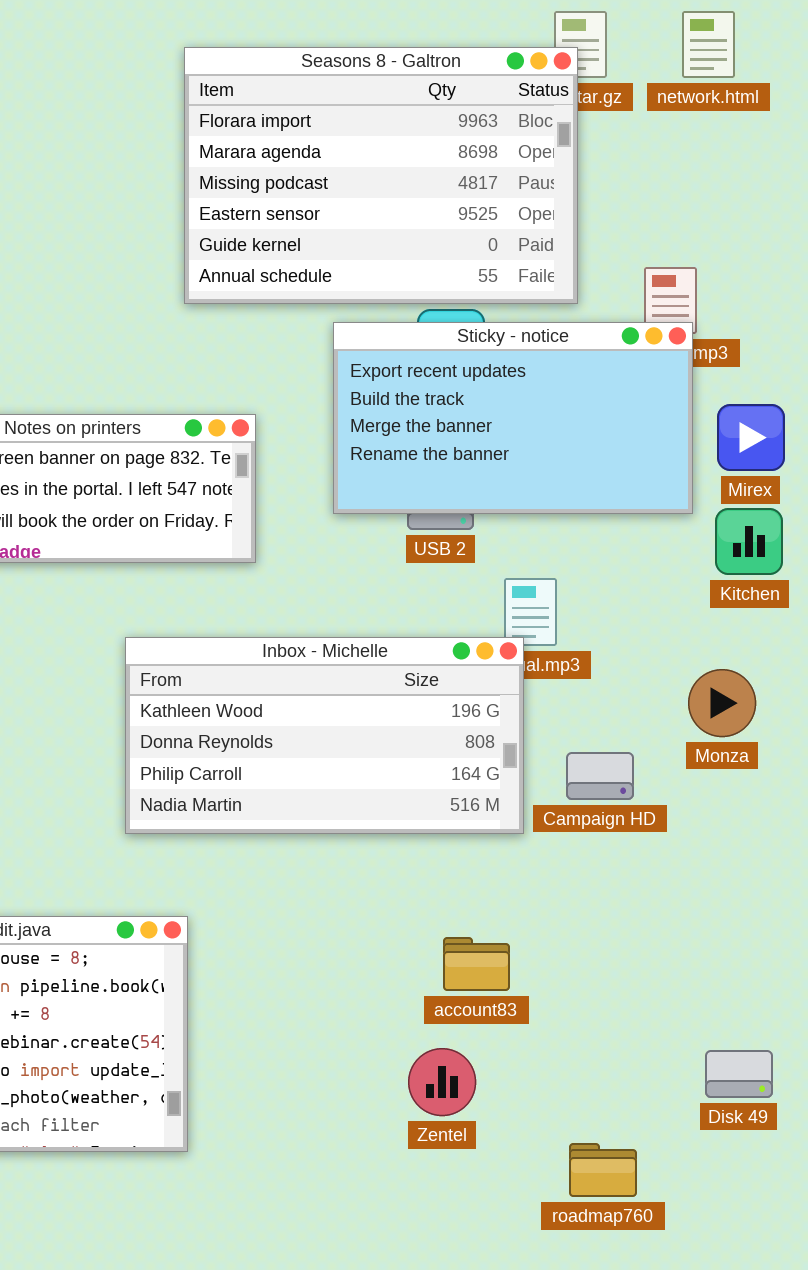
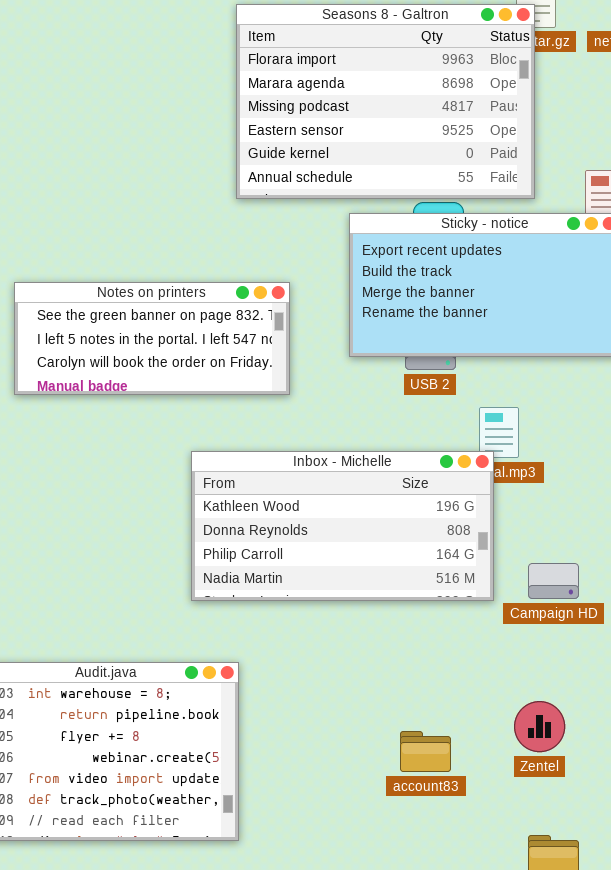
Campaign HD: [566,752,634,800] -> [528,563,579,599], moved
account83: [443,937,510,991] -> [400,731,451,772], moved
Zentel: [408,1048,476,1116] -> [514,701,565,752], moved

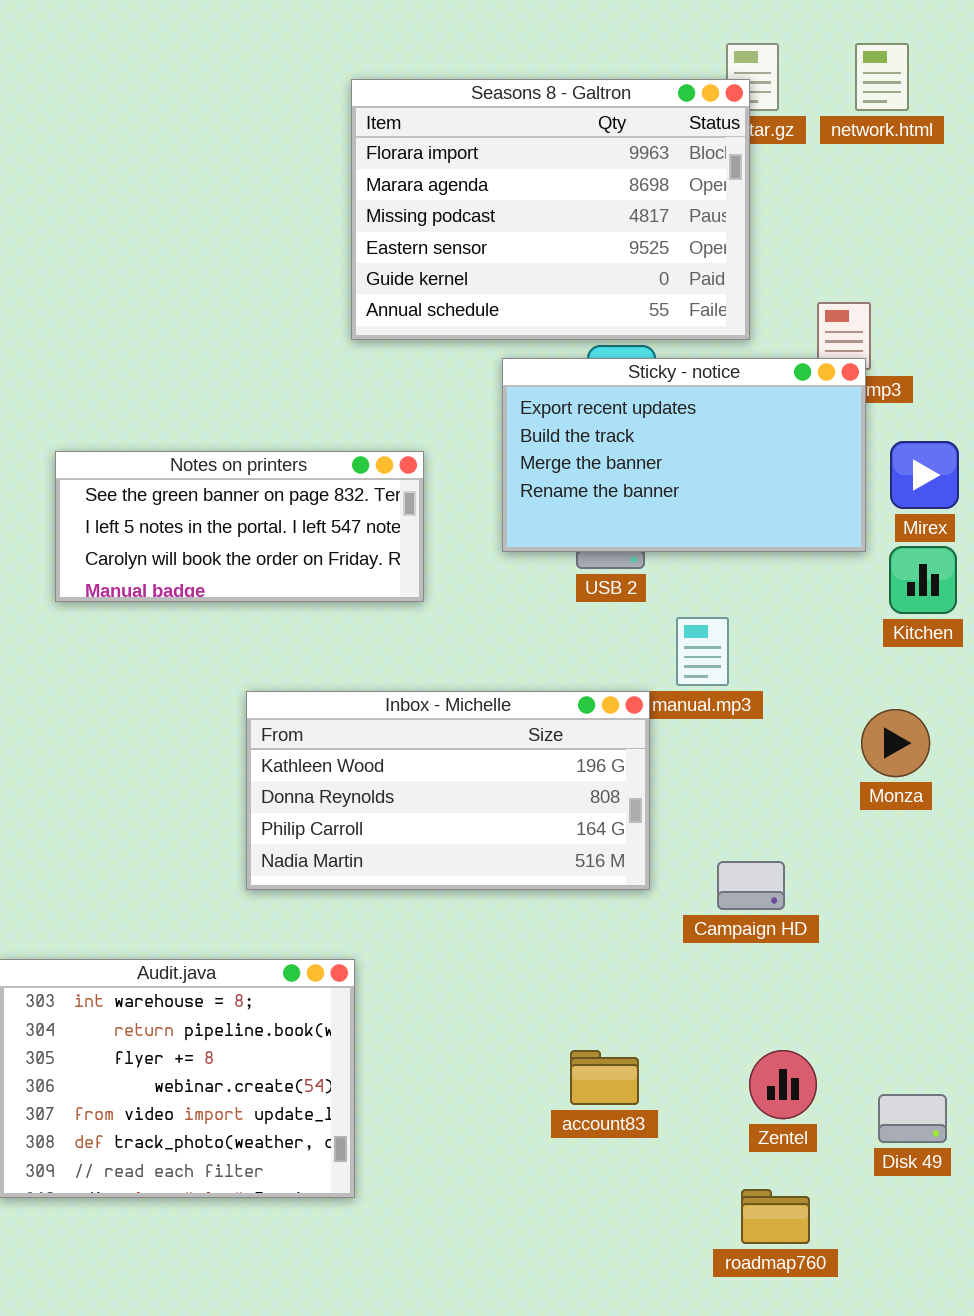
Inbox - Michelle: [191,451,494,601] -> [246,691,650,890], moved
Campaign HD: [528,563,579,599] -> [717,861,785,910], moved
Zentel: [514,701,565,752] -> [749,1050,817,1119], moved

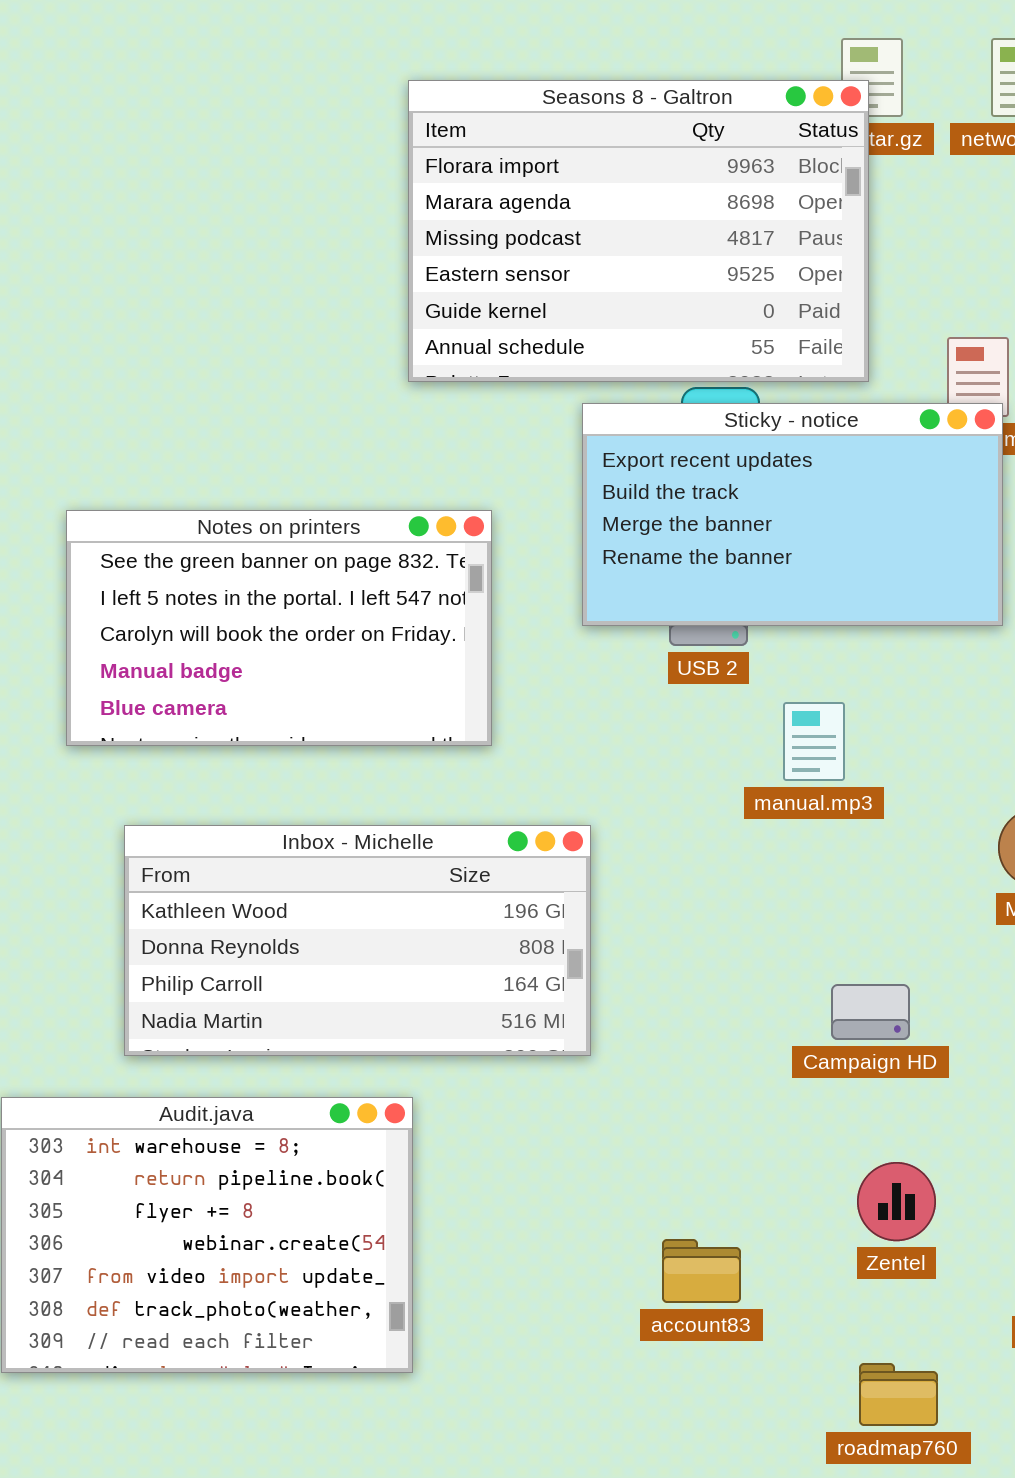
Notes on printers: [55,451,424,602] -> [66,510,492,746], resized
Inbox - Michelle: [246,691,650,890] -> [124,825,591,1056], moved
account83: [570,1050,639,1105] -> [662,1239,741,1303], moved
Zentel: [749,1050,817,1119] -> [857,1162,936,1241], moved

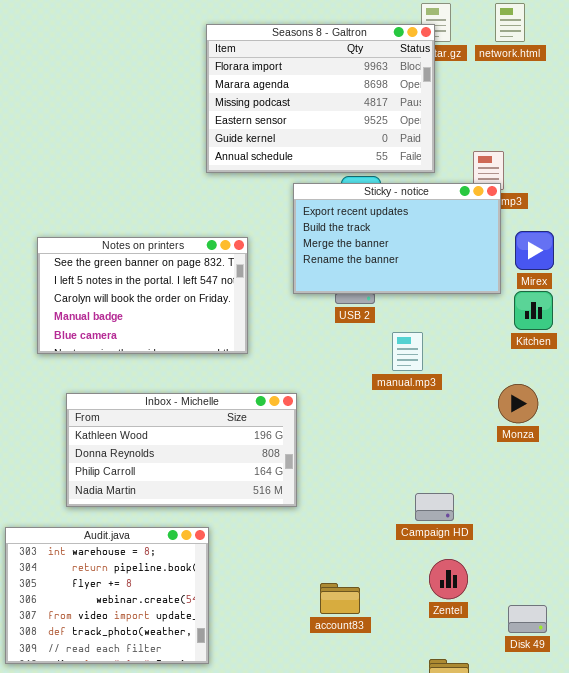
Campaign HD: [831,984,910,1040] -> [415,493,454,521], moved
account83: [662,1239,741,1303] -> [320,583,360,614], moved

